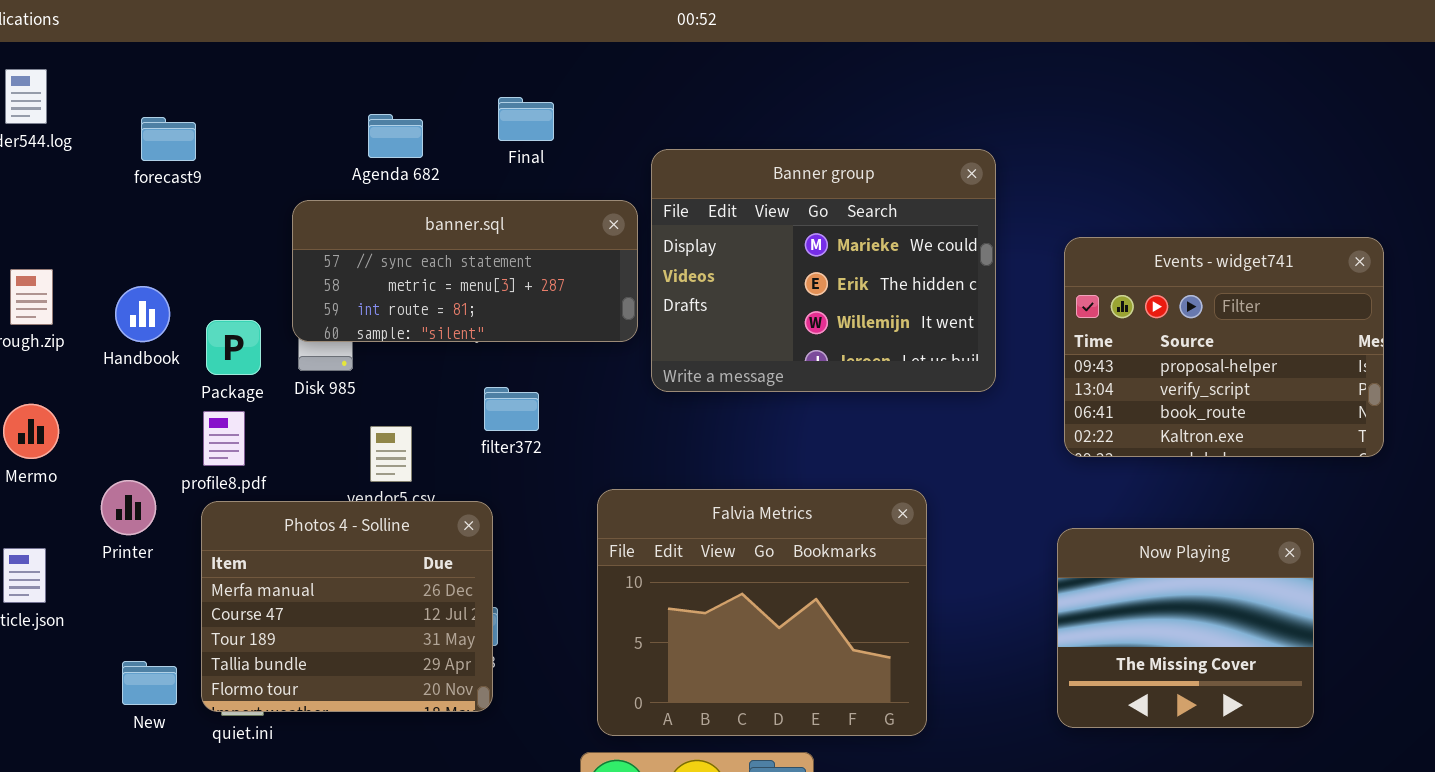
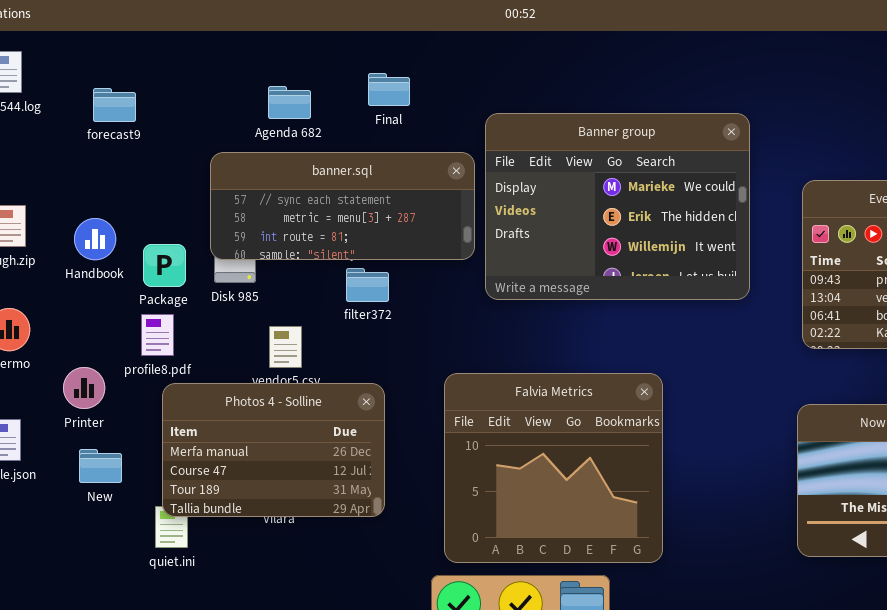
filter372: [484,387,539,431] -> [346,268,389,302], moved
Falvia Metrics: [597,489,927,736] -> [444,373,663,563], resized
Photos 4 - Solline: [201,501,493,712] -> [162,383,385,517], moved, resized
New: [122,661,177,705] -> [79,449,122,483], moved

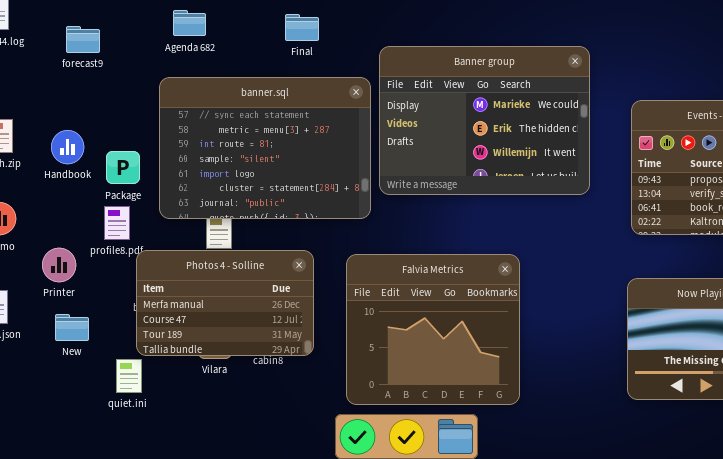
Agenda 682: [268,86,311,119] -> [173,10,206,36], moved
banner.sql: [210,152,475,260] -> [159,77,371,219], resized
Photos 4 - Solline: [162,383,385,517] -> [136,250,314,356], moved

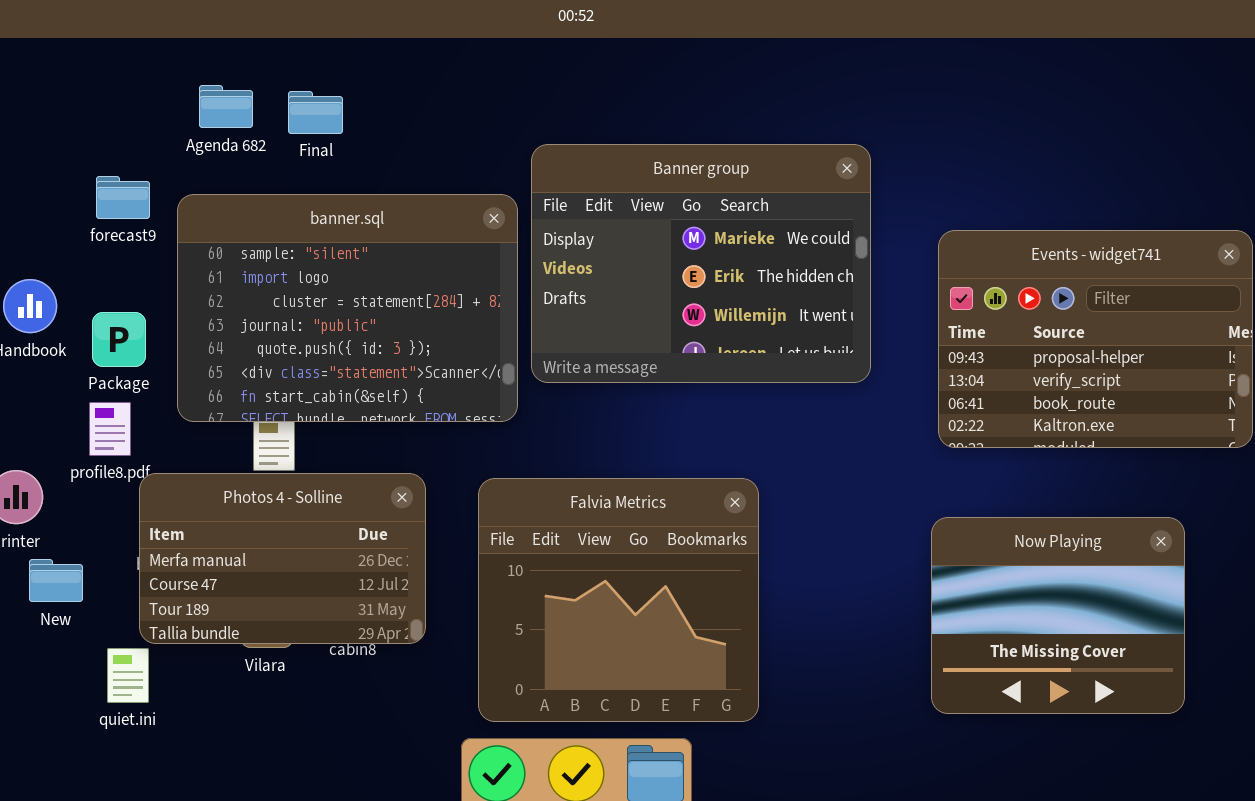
Final: [285,14,319,41] -> [288,91,343,134], moved
forecast9: [66,26,100,53] -> [96,176,150,219], moved
banner.sql: [159,77,371,219] -> [177,194,518,422], scrolled down 3 rows
New: [55,314,89,341] -> [29,559,83,602], moved

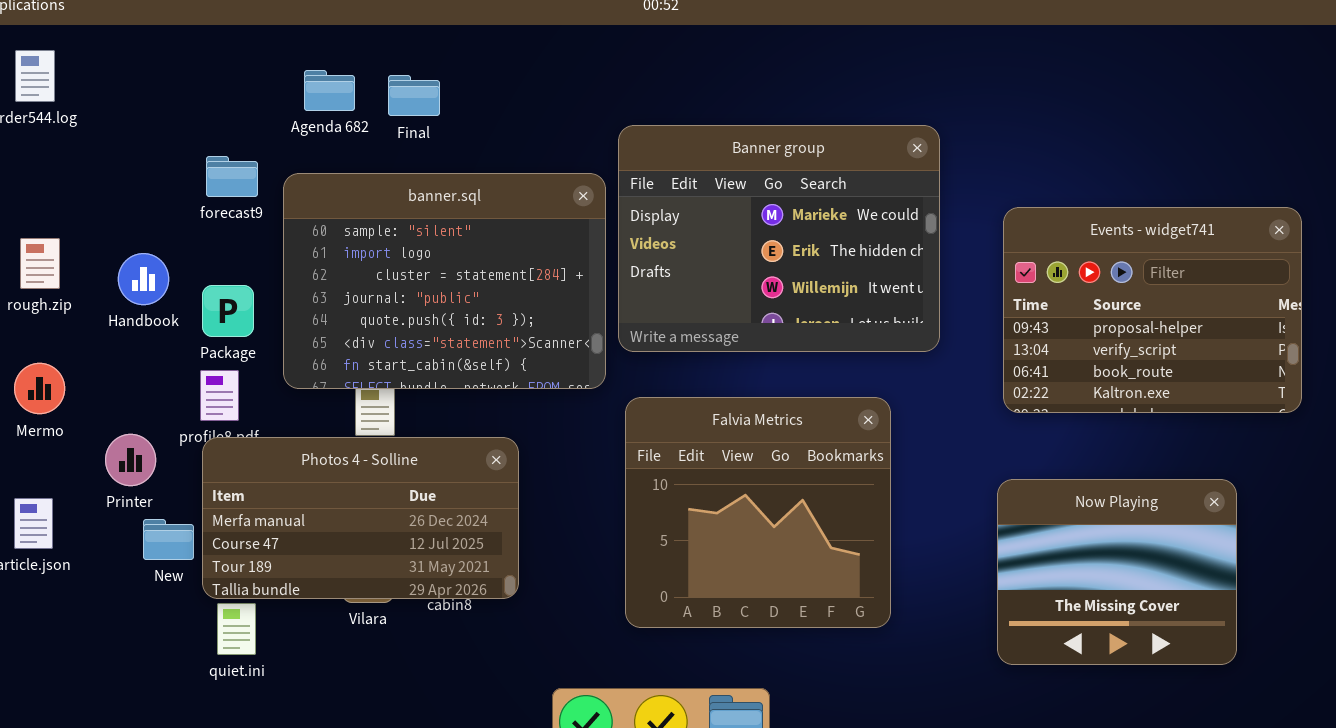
Photos 4 - Solline: [139,473,426,644] -> [202,437,519,599], resized
Falvia Metrics: [478,478,759,722] -> [625,397,891,628], moved

